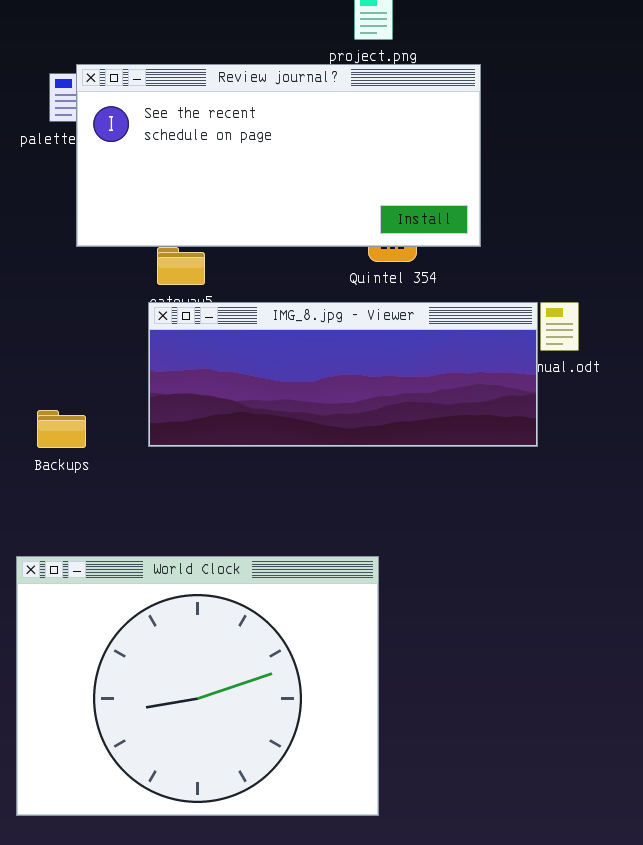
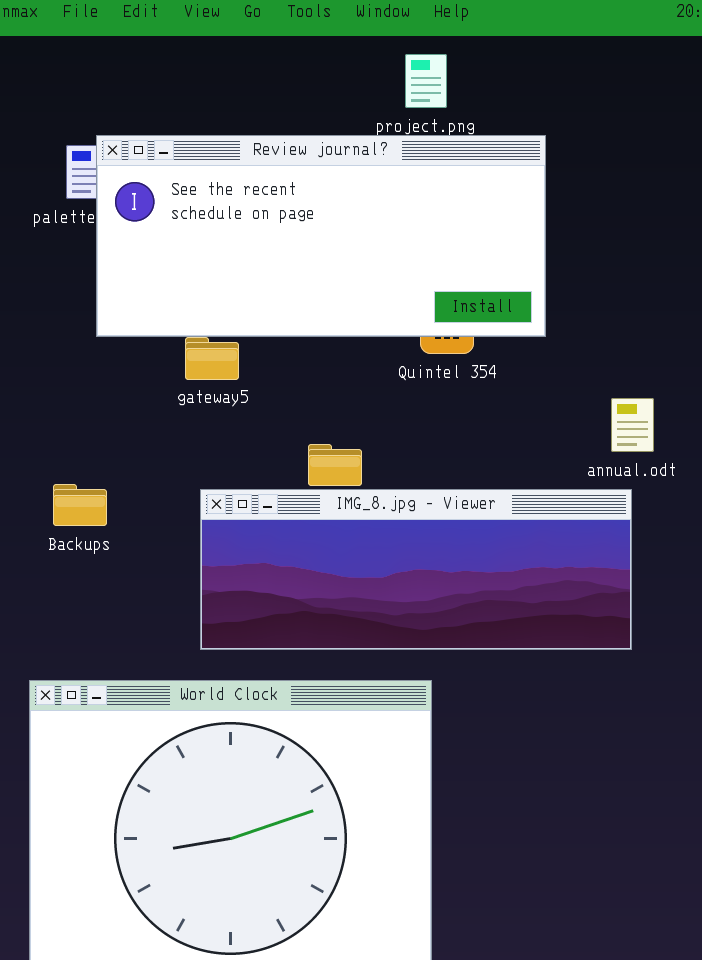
IMG_8.jpg - Viewer: [148,302,538,447] -> [200,489,632,650], moved
Backups: [37,410,86,448] -> [53,484,107,526], moved

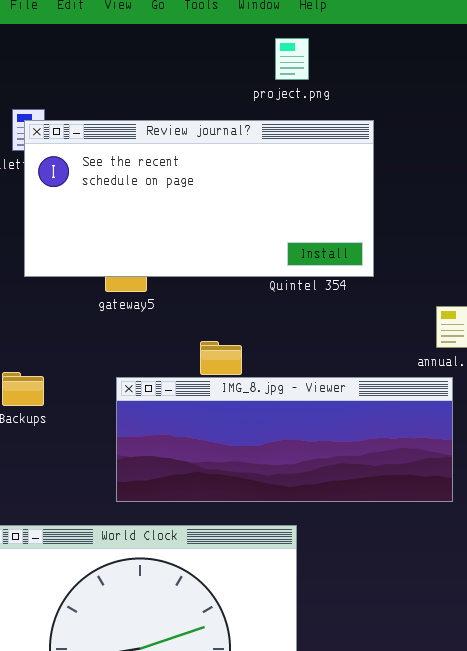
Review journal?: [96,135,546,337] -> [24,120,374,277], moved

